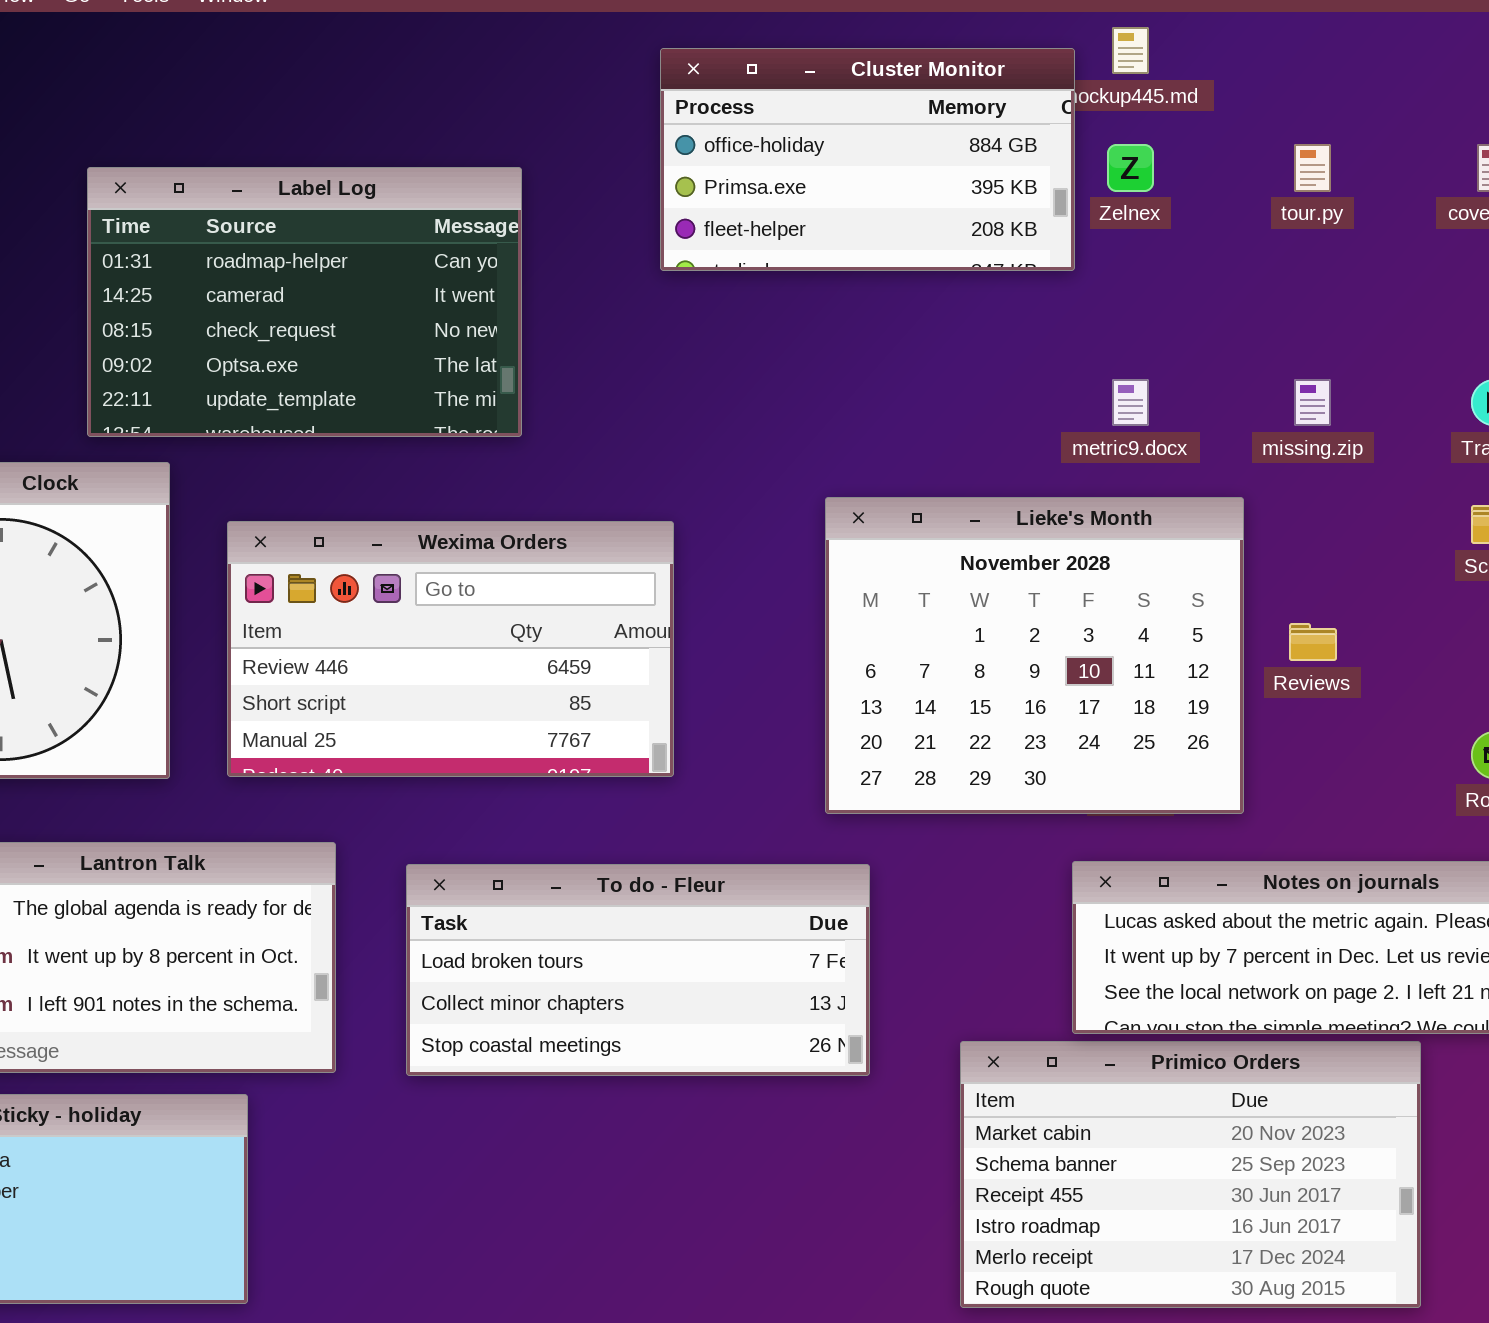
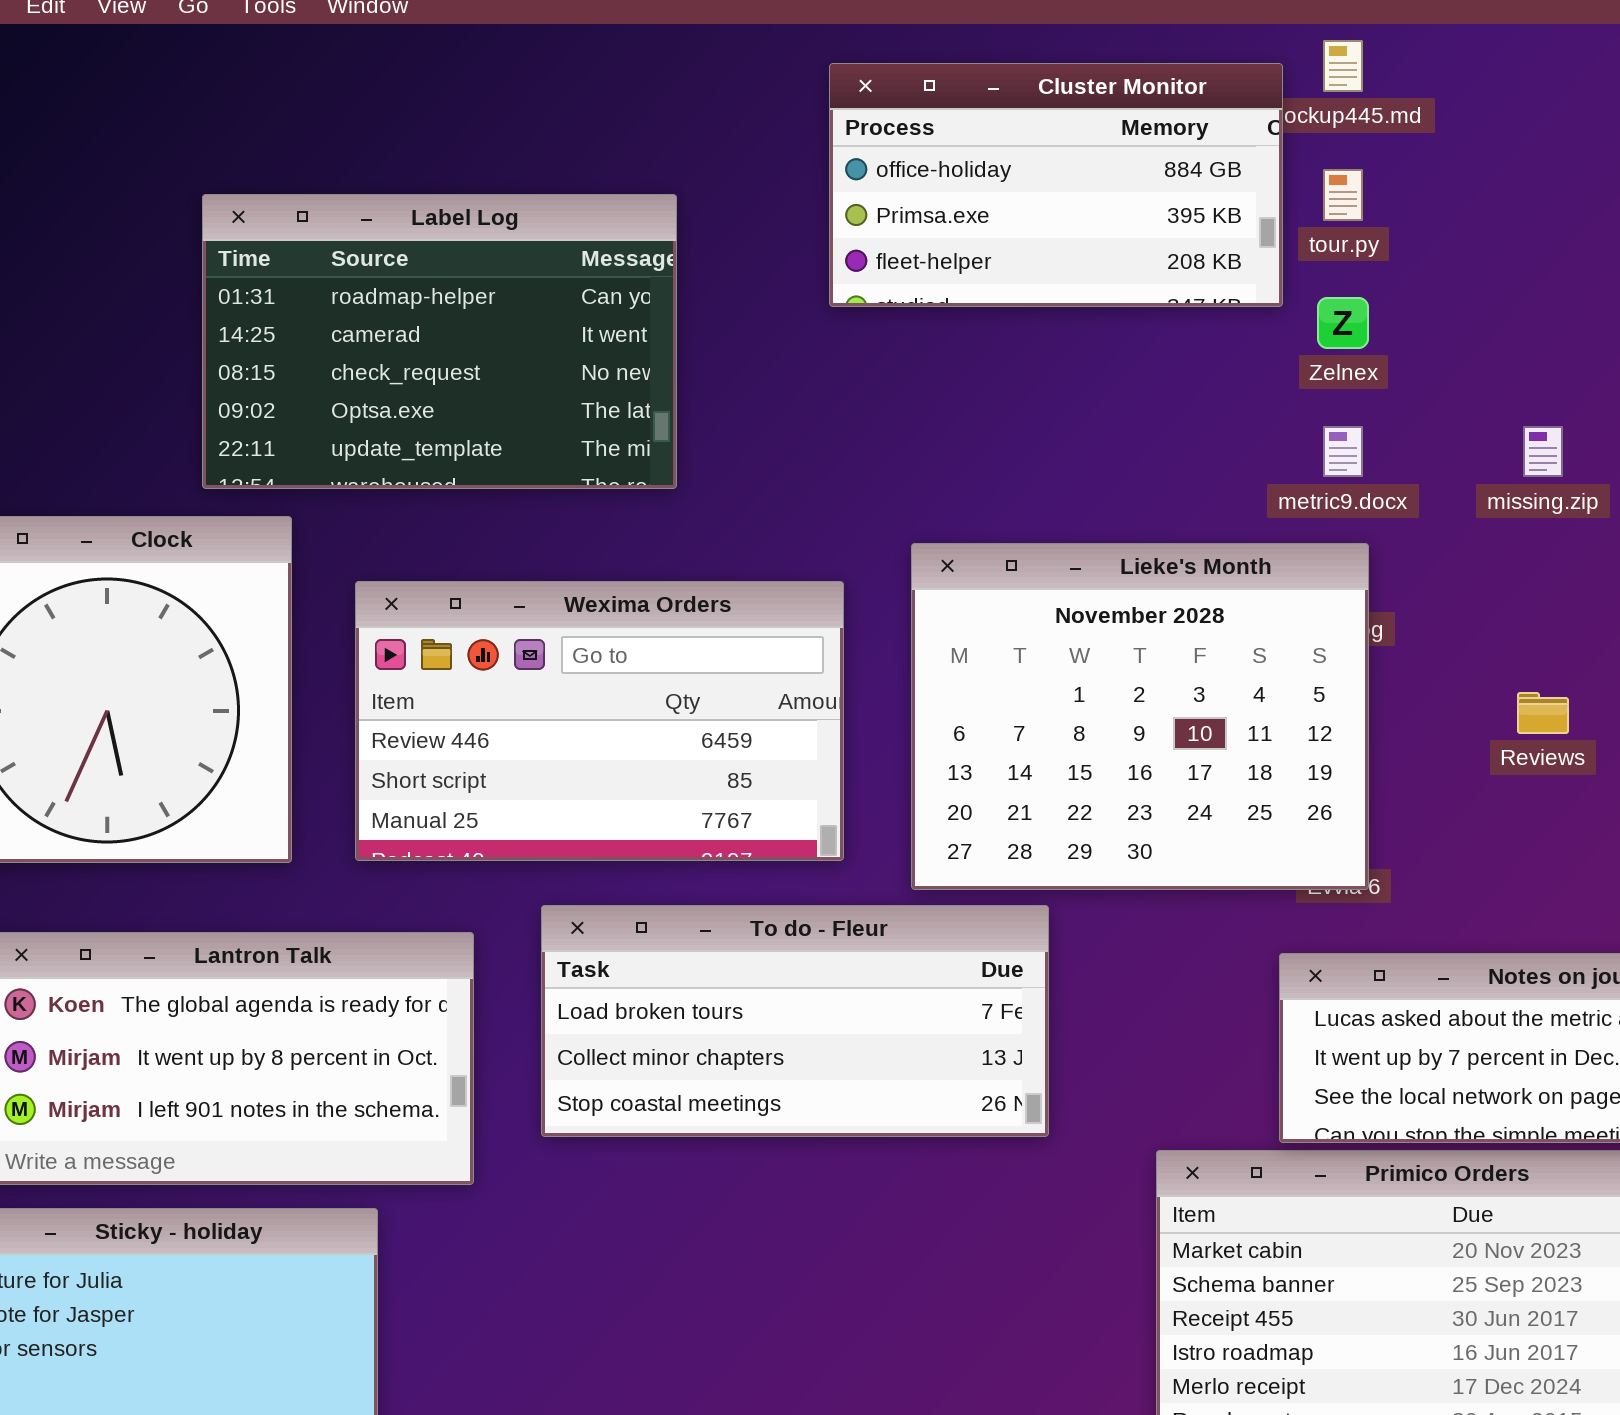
Zelnex: [1107,144,1154,192] -> [1317,297,1369,349], moved
tour.py: [1294,144,1331,192] -> [1323,169,1363,221], moved
Lieke's Month: [825,497,1244,814] -> [911,543,1369,890], moved
To do - Fleur: [406,864,870,1076] -> [541,905,1049,1137], moved

